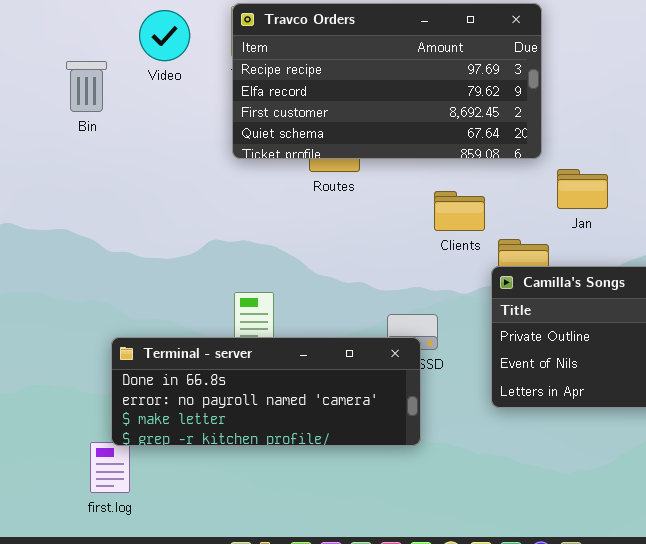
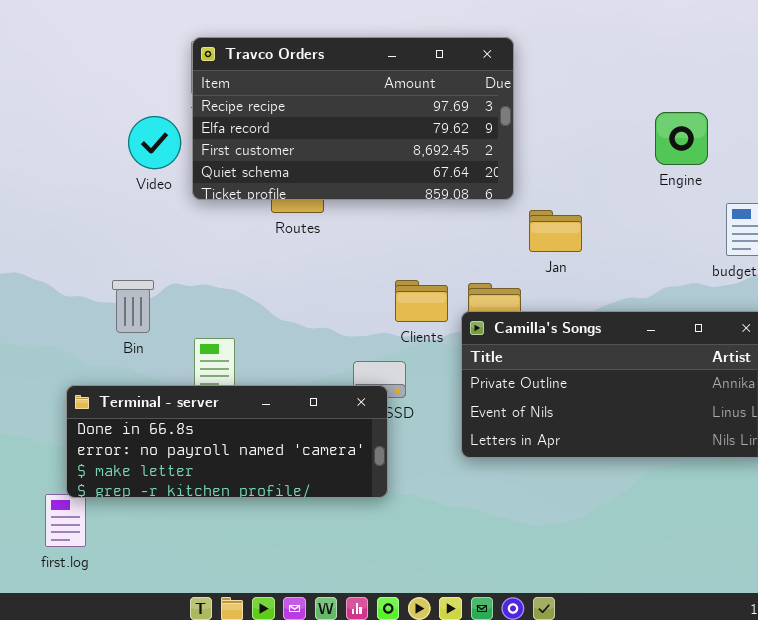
Video: [139,10,190,61] -> [128,116,181,169], moved
Bin: [66,61,107,112] -> [112,280,154,333], moved
Clients: [434,191,485,231] -> [395,280,448,322], moved

